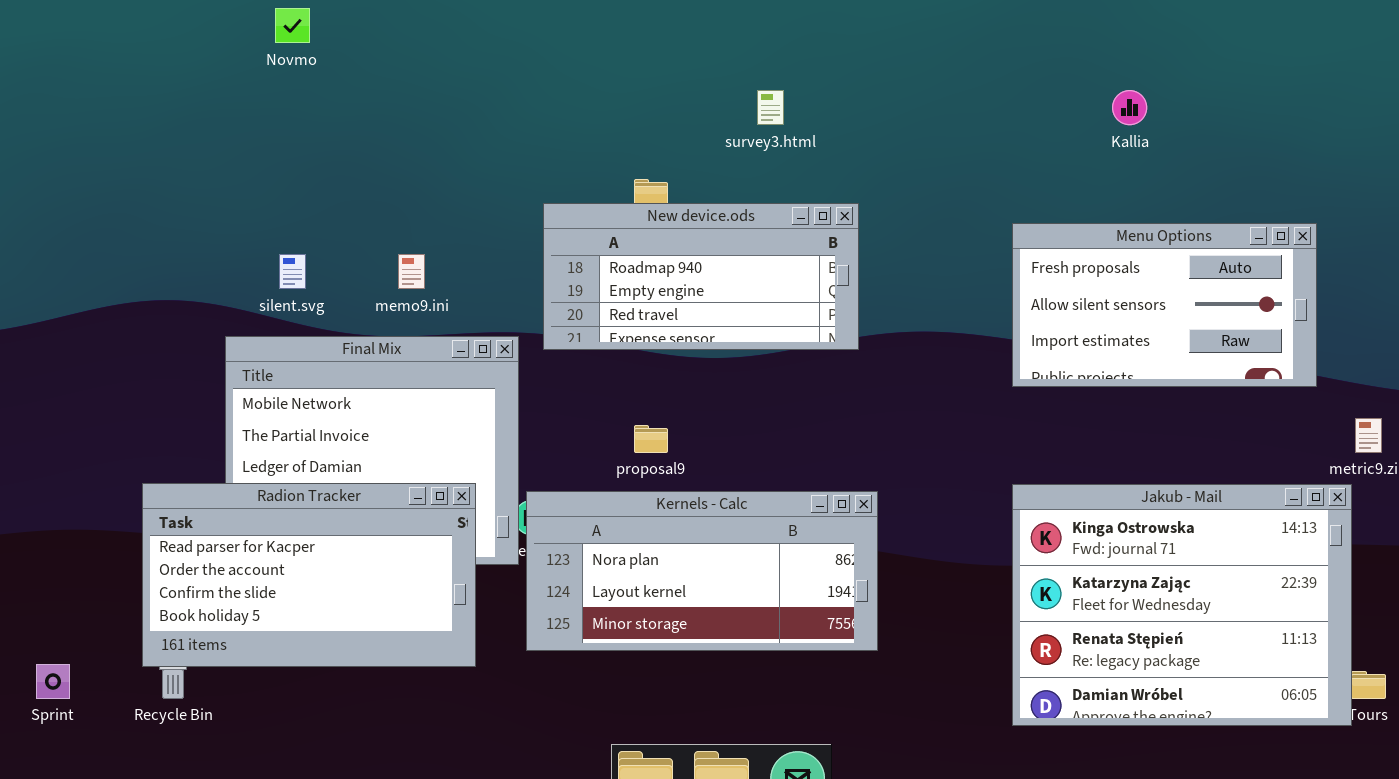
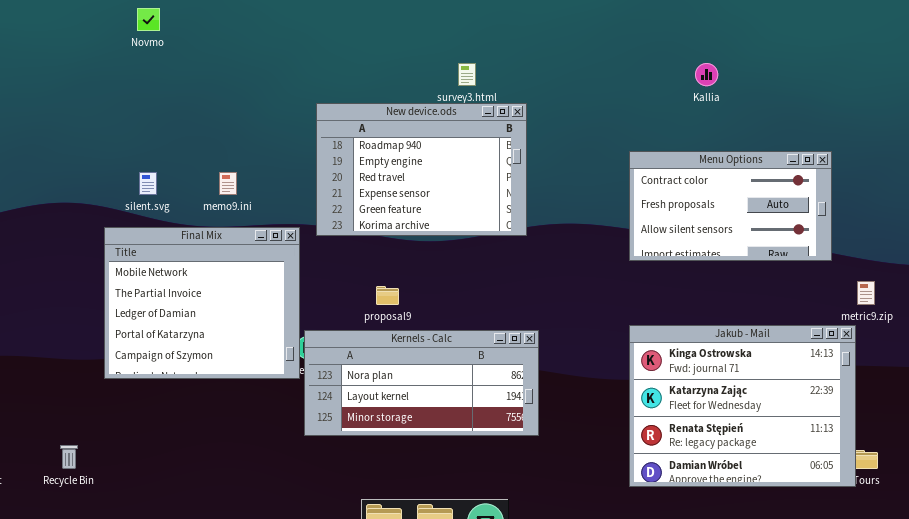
New device.ods: [543,203,859,350] -> [316,103,527,236], resized
Menu Options: [1012,223,1317,387] -> [629,151,832,261], scrolled up 1 row
Radion Tracker: [142,483,476,667] -> none, closed

